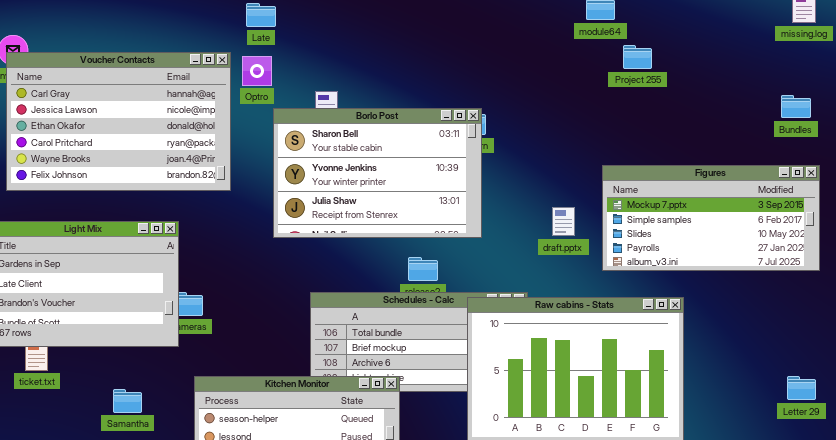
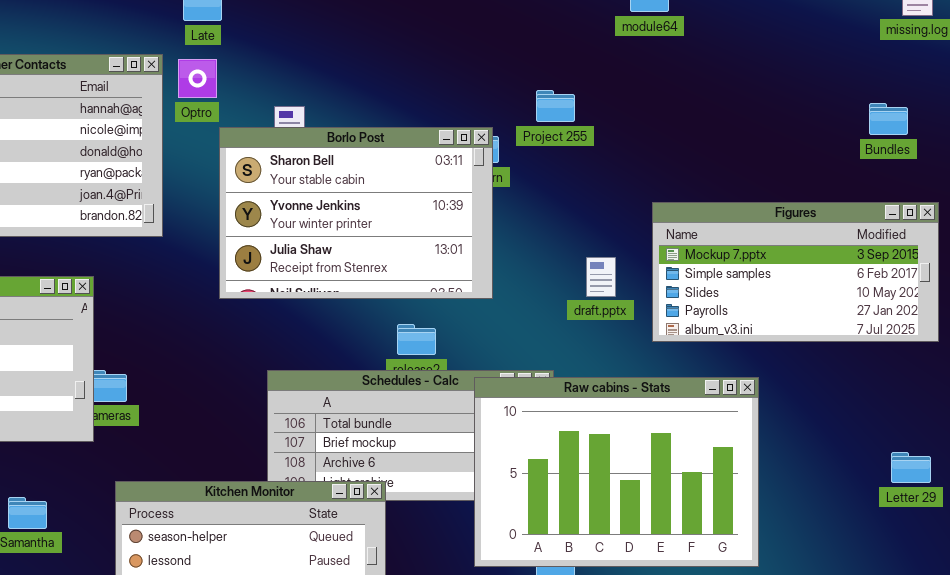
Project 255: [623,45,652,69] -> [536,90,575,122], moved
Bundles: [781,95,811,118] -> [869,103,908,135], moved
Letter 29: [787,376,816,400] -> [891,452,931,483], moved

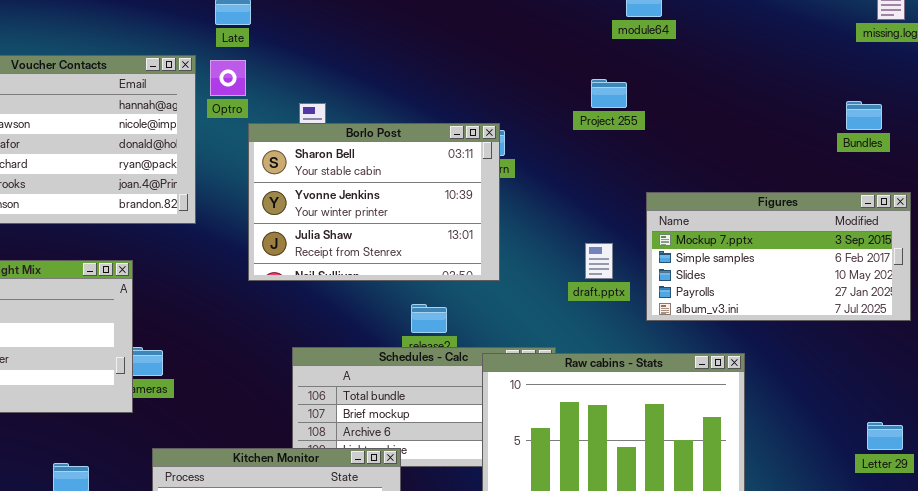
Project 255: [536,90,575,122] -> [591,79,627,108], moved

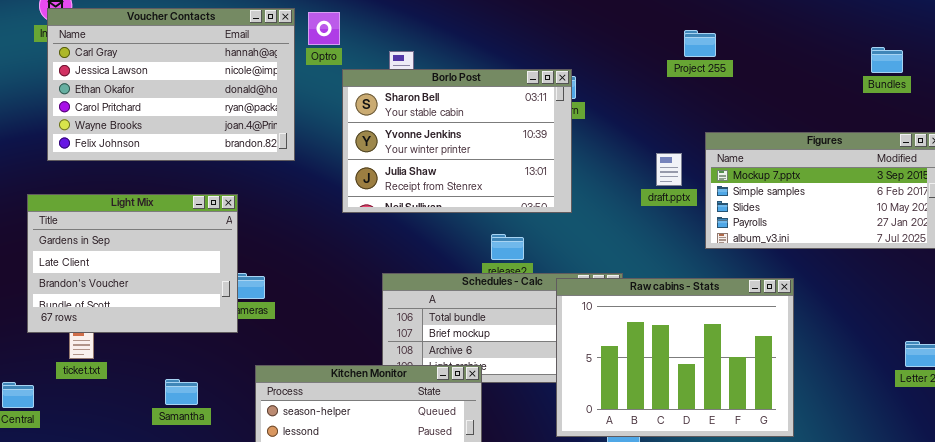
Project 255: [591,79,627,108] -> [684,30,716,57], moved
Bundles: [846,101,882,130] -> [871,47,903,73], moved
draft.pptx: [585,243,613,279] -> [656,153,682,186], moved

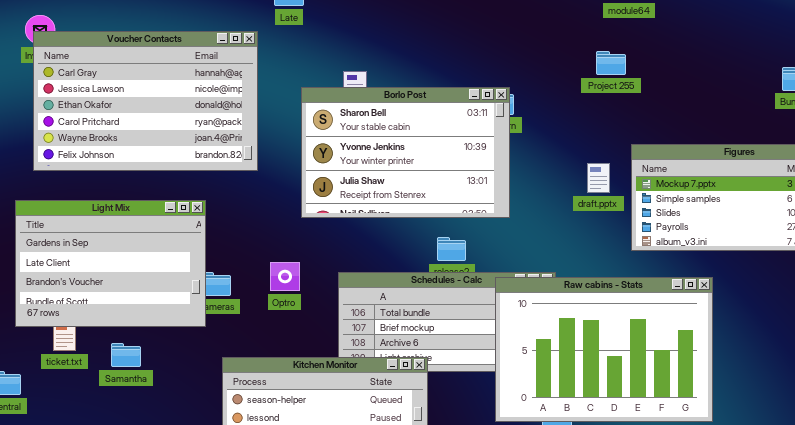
Optro: [308,12,340,45] -> [270,262,300,291], moved
Project 255: [684,30,716,57] -> [596,51,626,75], moved
Samantha: [165,379,198,405] -> [111,343,141,367], moved

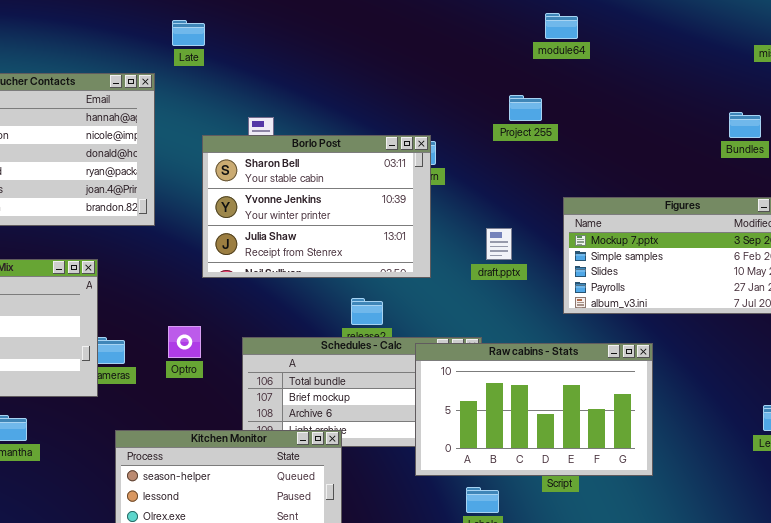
Project 255: [596,51,626,75] -> [509,95,542,121], moved
draft.pptx: [587,163,610,193] -> [486,228,512,260], moved
Raw cabins - Stats: [495,277,713,422] -> [415,343,653,476], resized

